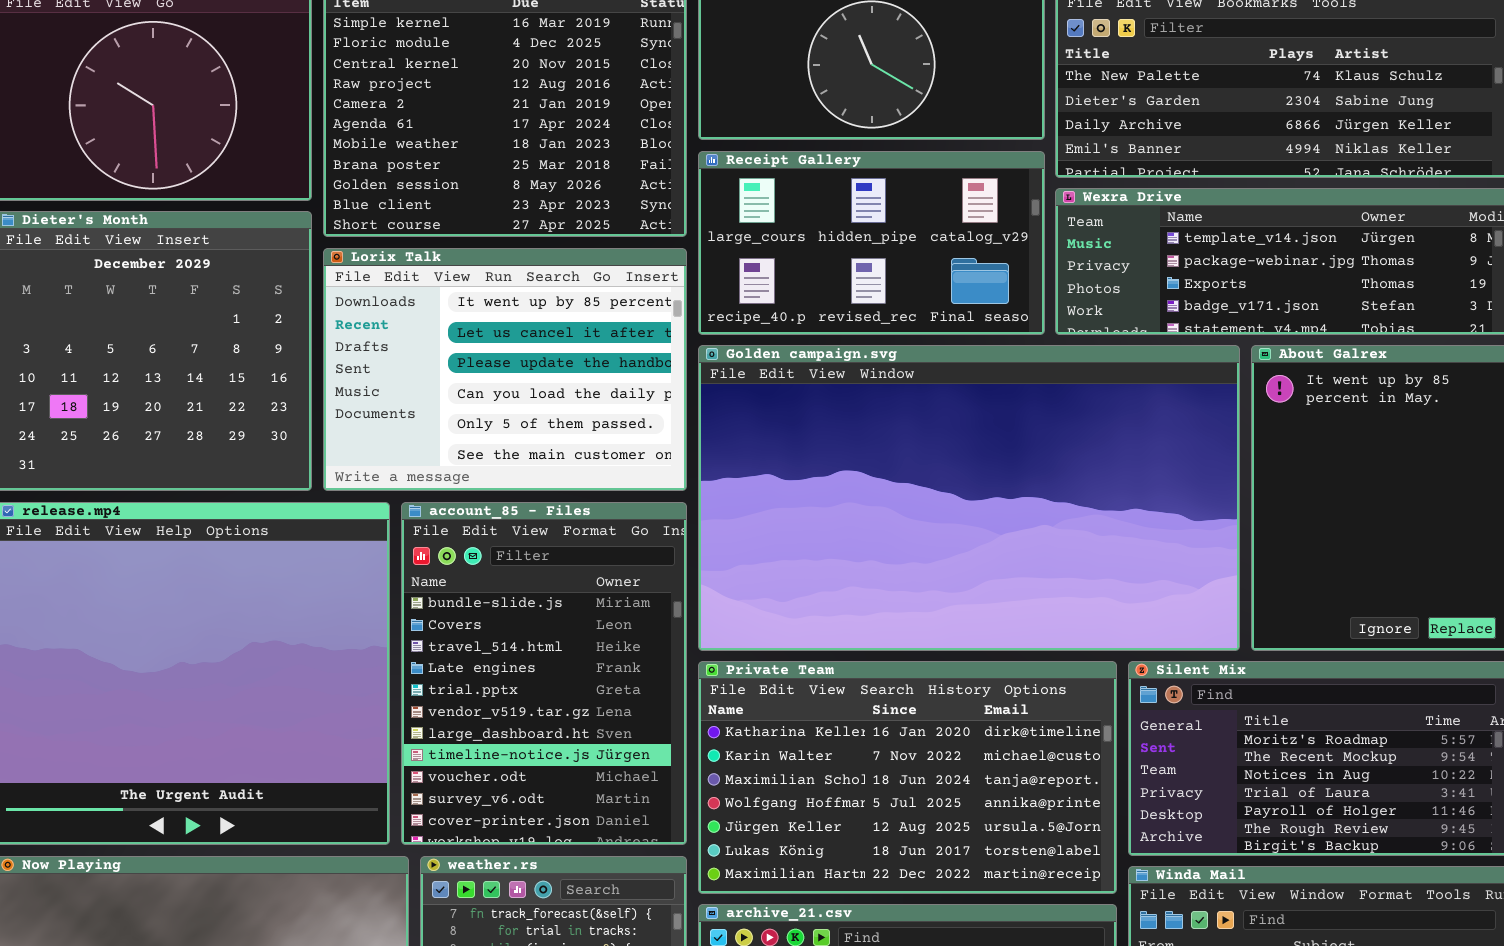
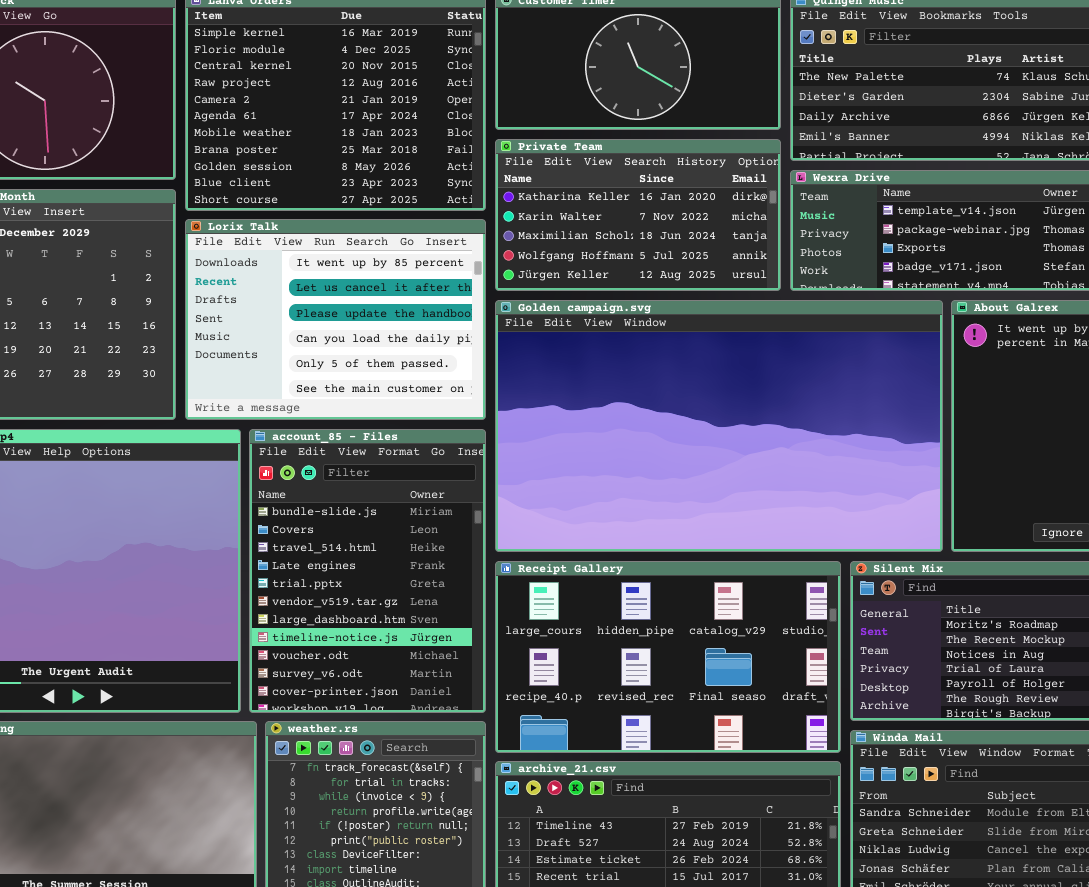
Receipt Gallery: [698,151,1045,335] -> [495,561,841,753], moved, resized
Private Team: [698,661,1117,894] -> [495,139,781,291], moved, resized

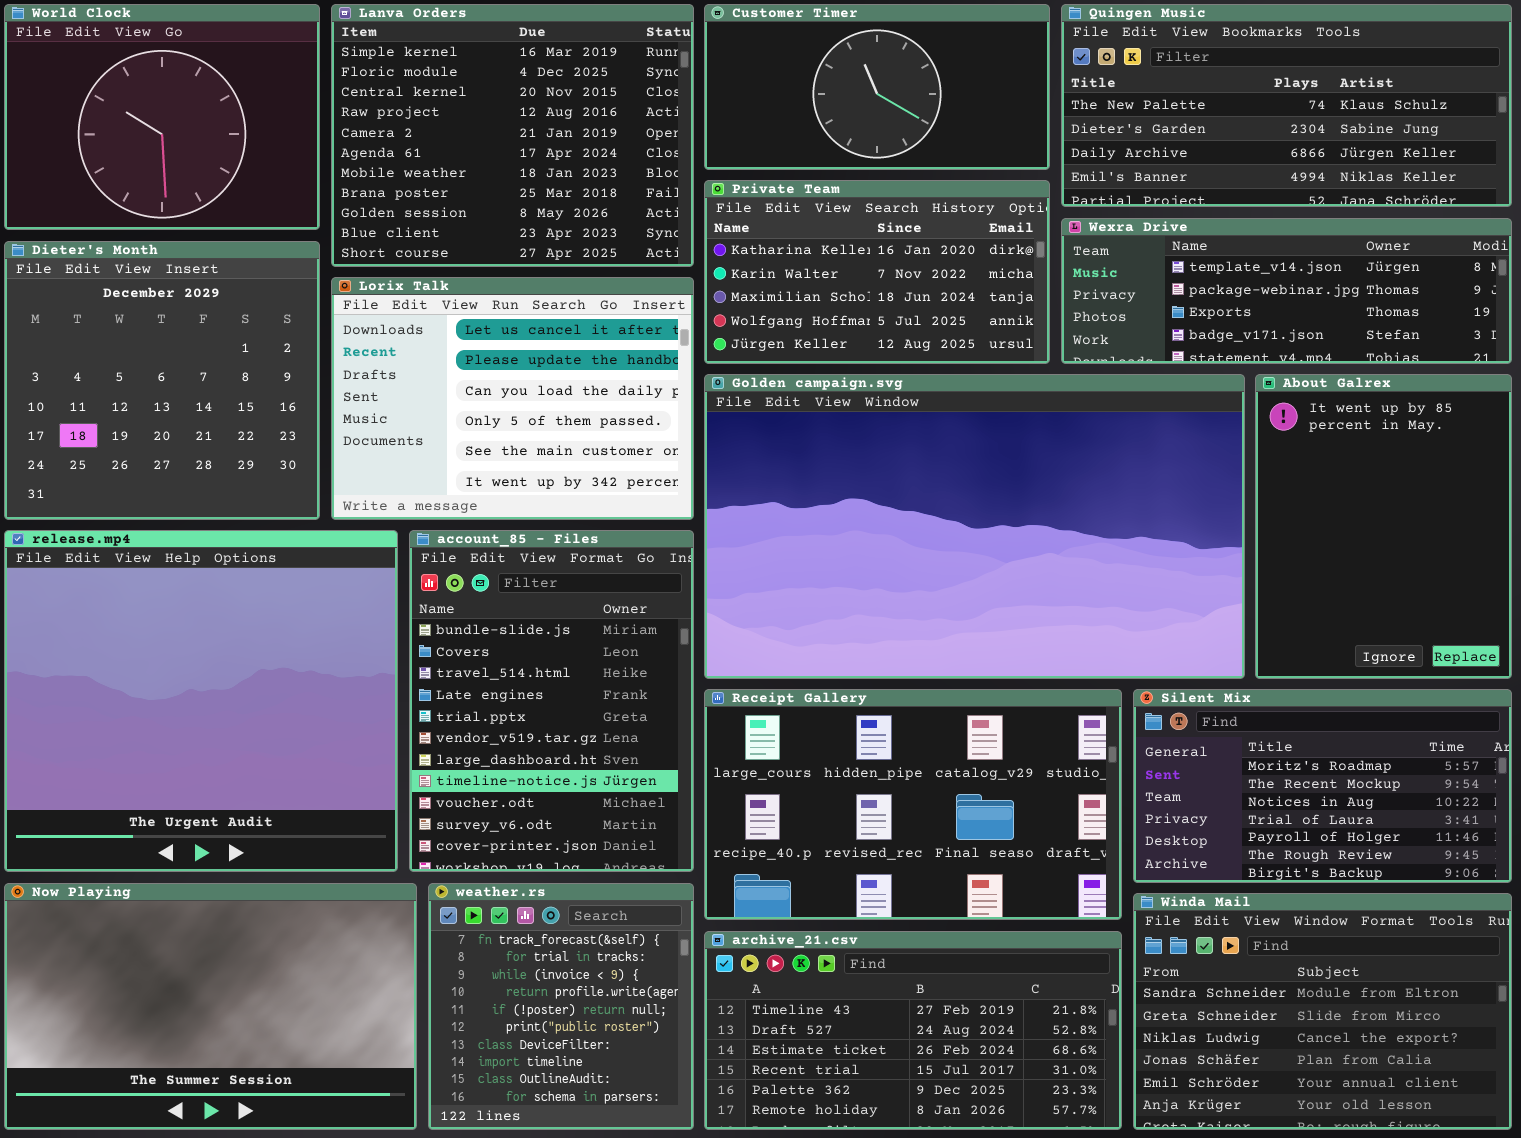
Lorix Talk: [185,219,486,420] -> [331,277,694,520], scrolled down 1 row

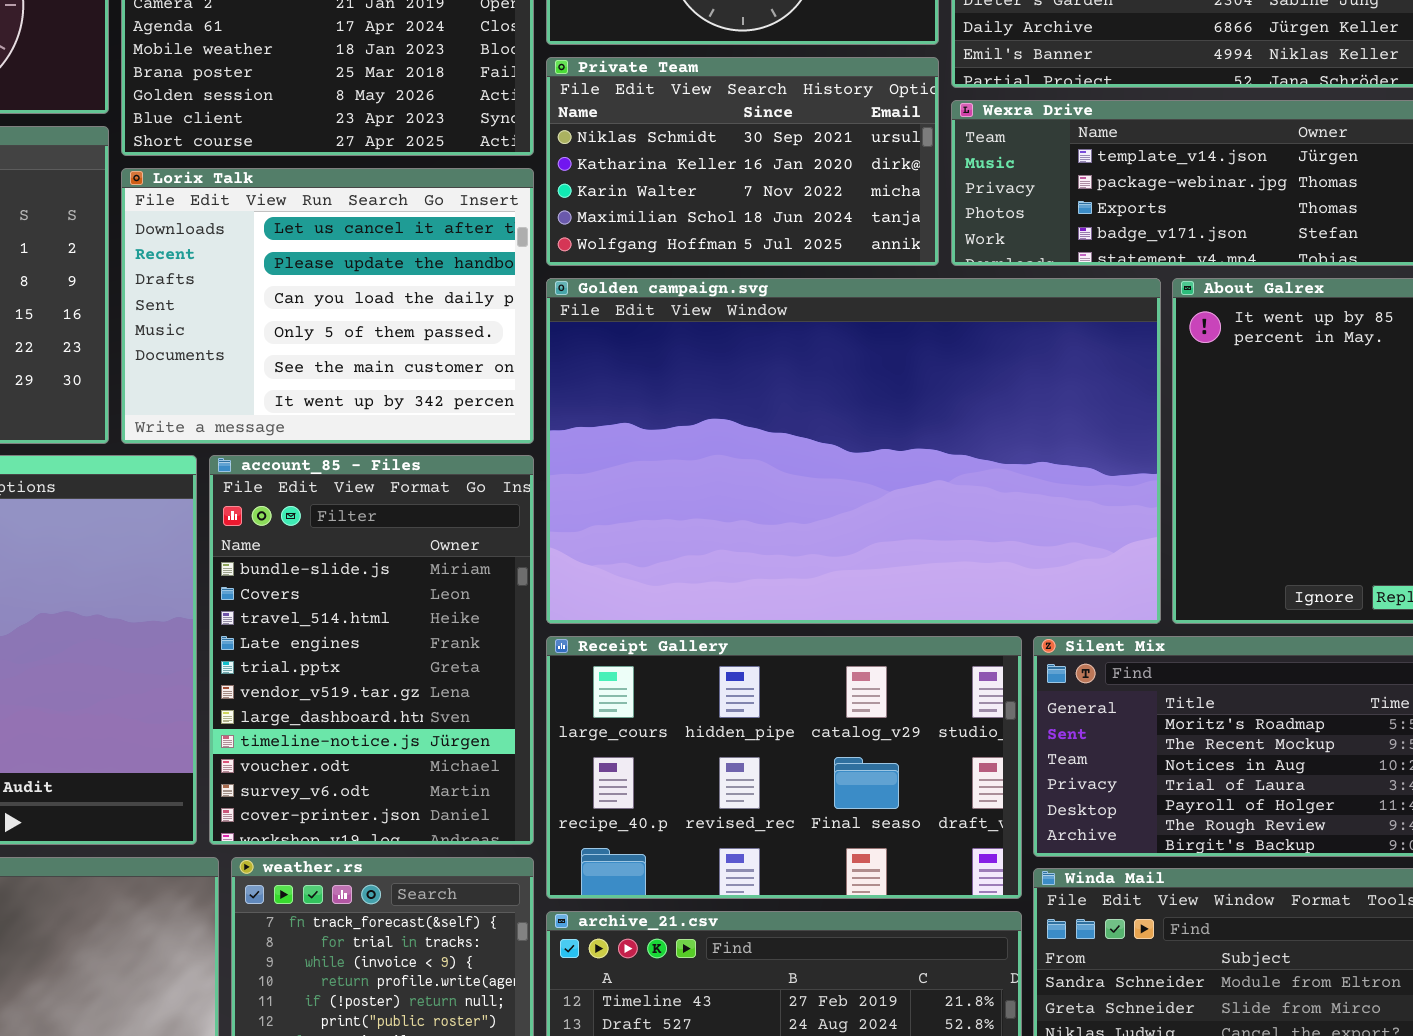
Private Team: [704,180,1050,364] -> [546,57,939,266], scrolled up 1 row

